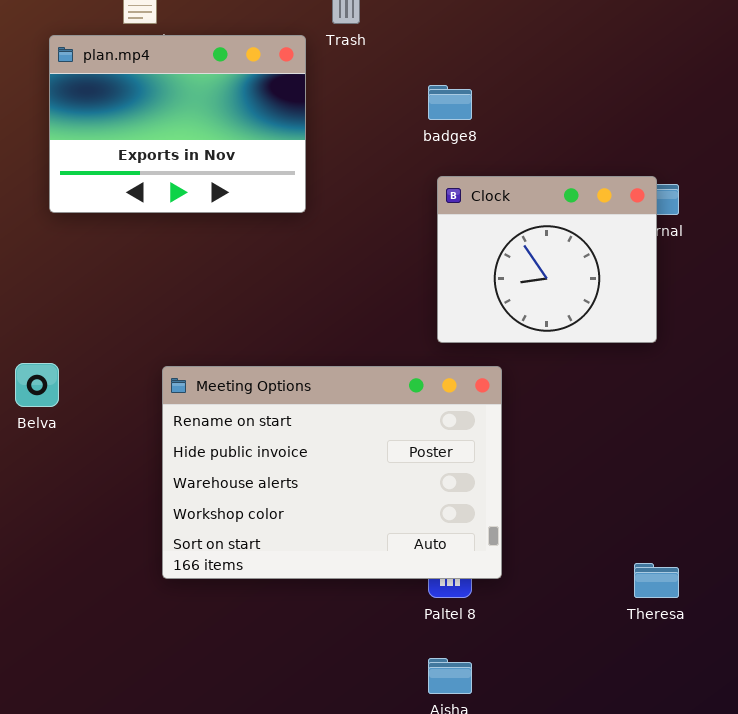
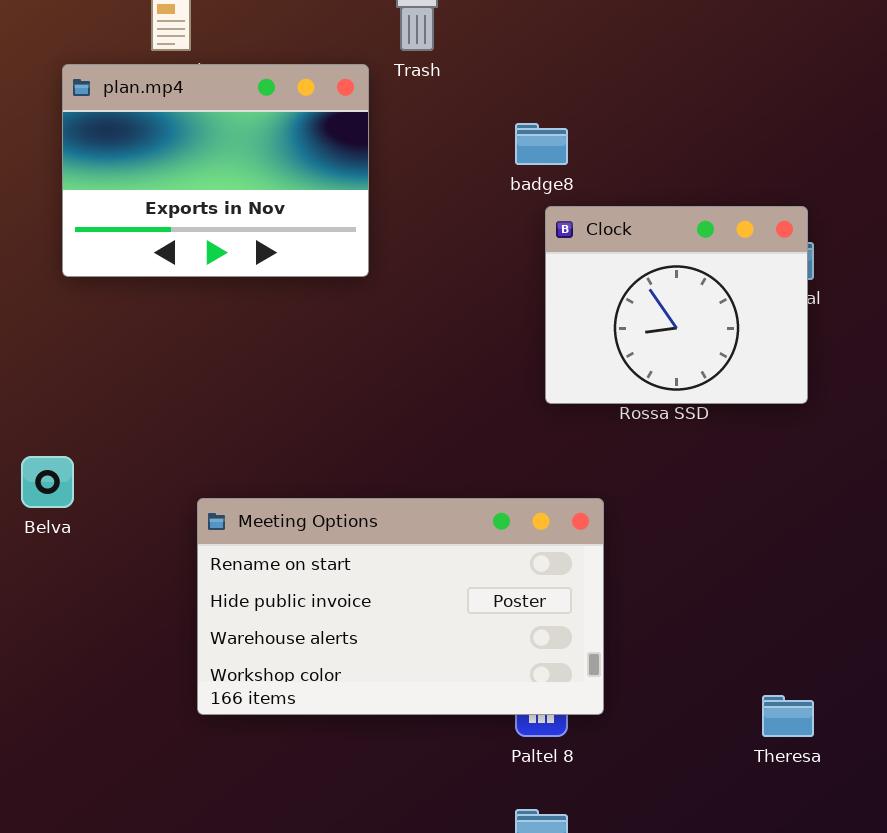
Clock: [437,176,657,343] -> [545,206,808,404], moved
Meeting Options: [162,366,502,579] -> [197,498,604,715], resized

